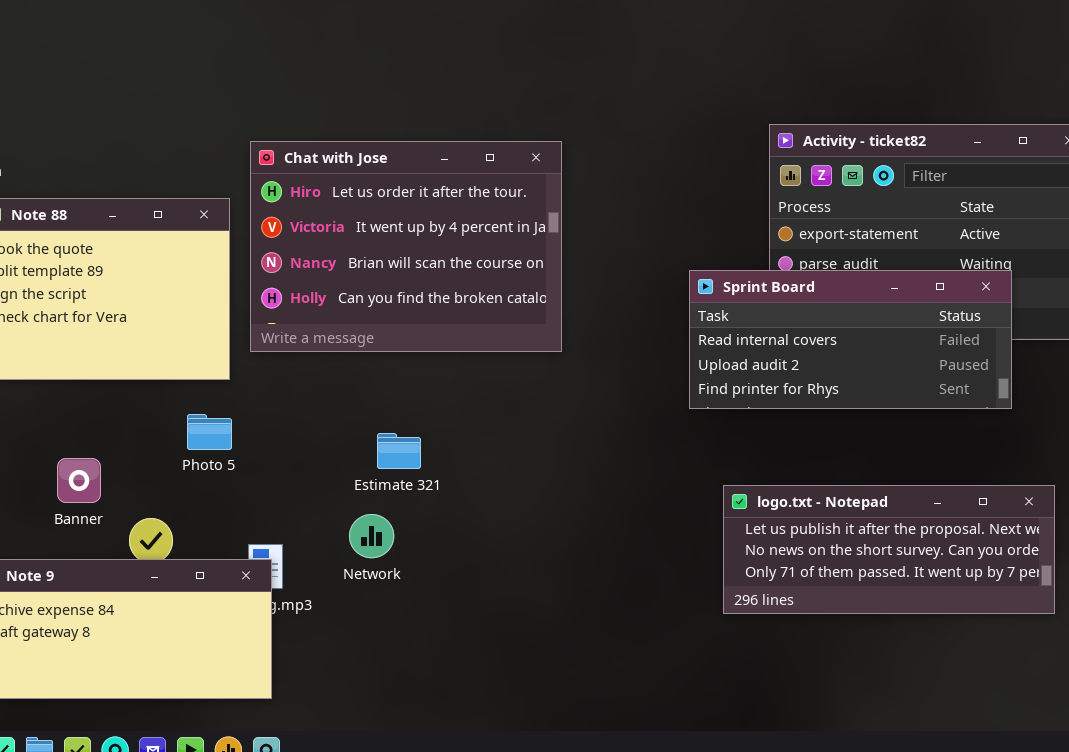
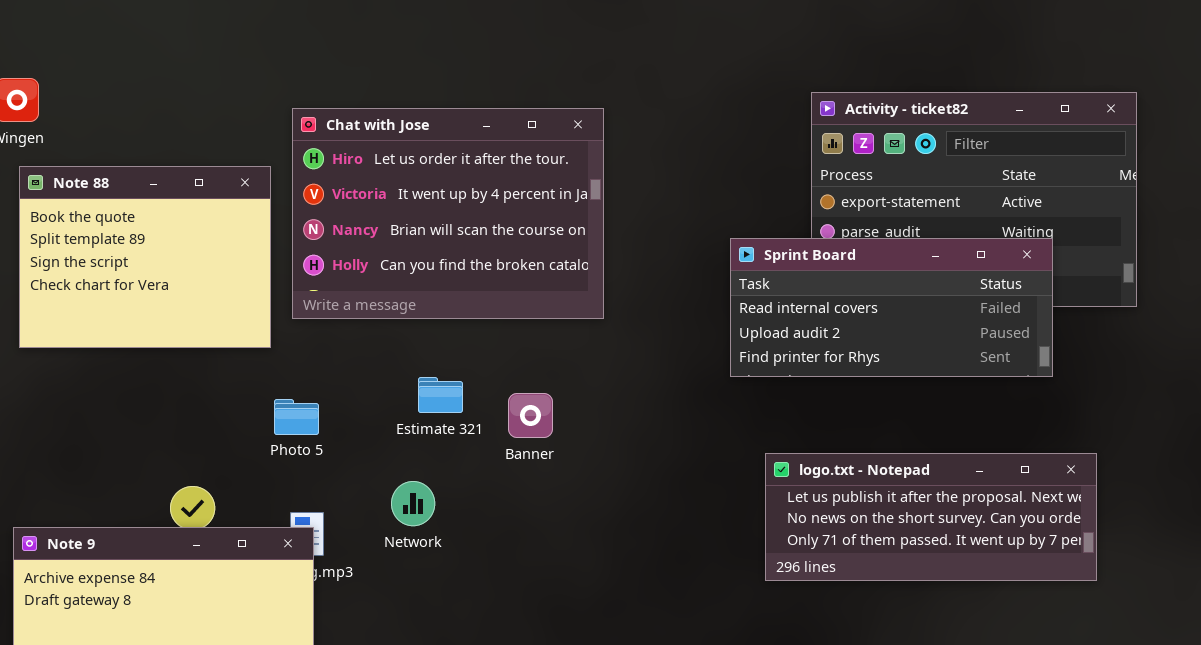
Photo 5: [187,414,232,450] -> [274,399,319,435], moved
Estimate 321: [377,433,421,469] -> [418,377,463,413], moved
Banner: [57,458,101,503] -> [508,393,553,438], moved

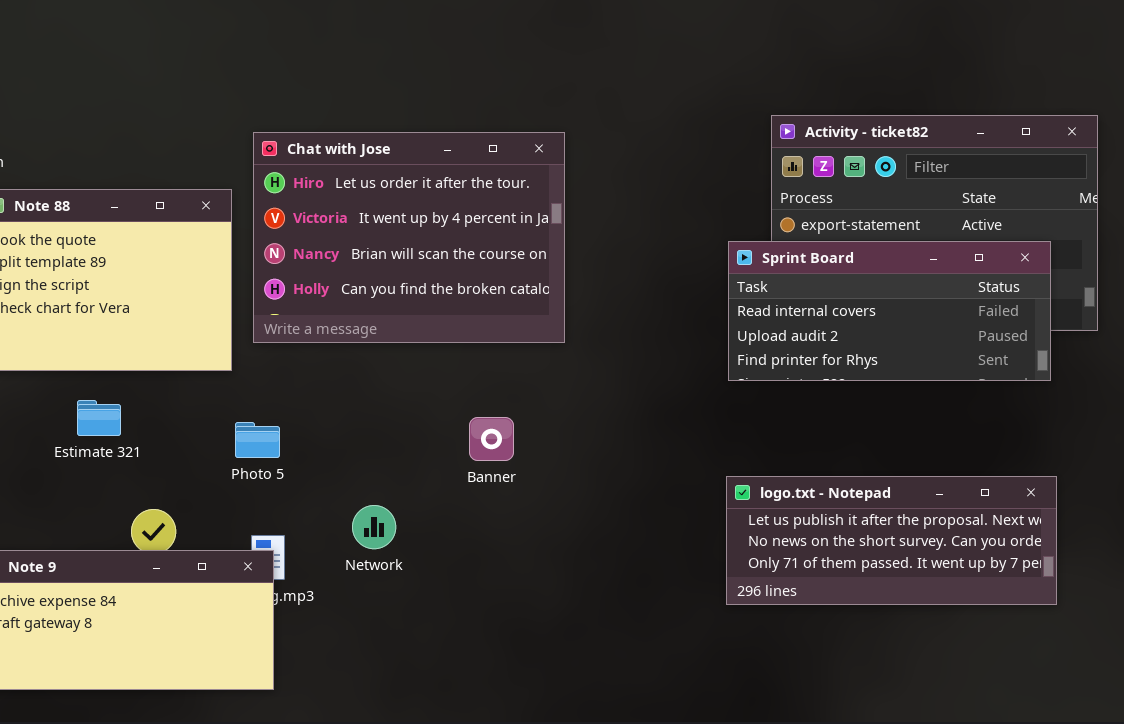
Sprint Board: [730,238,1053,377] -> [728,241,1051,381], moved
Estimate 321: [418,377,463,413] -> [77,400,121,436], moved

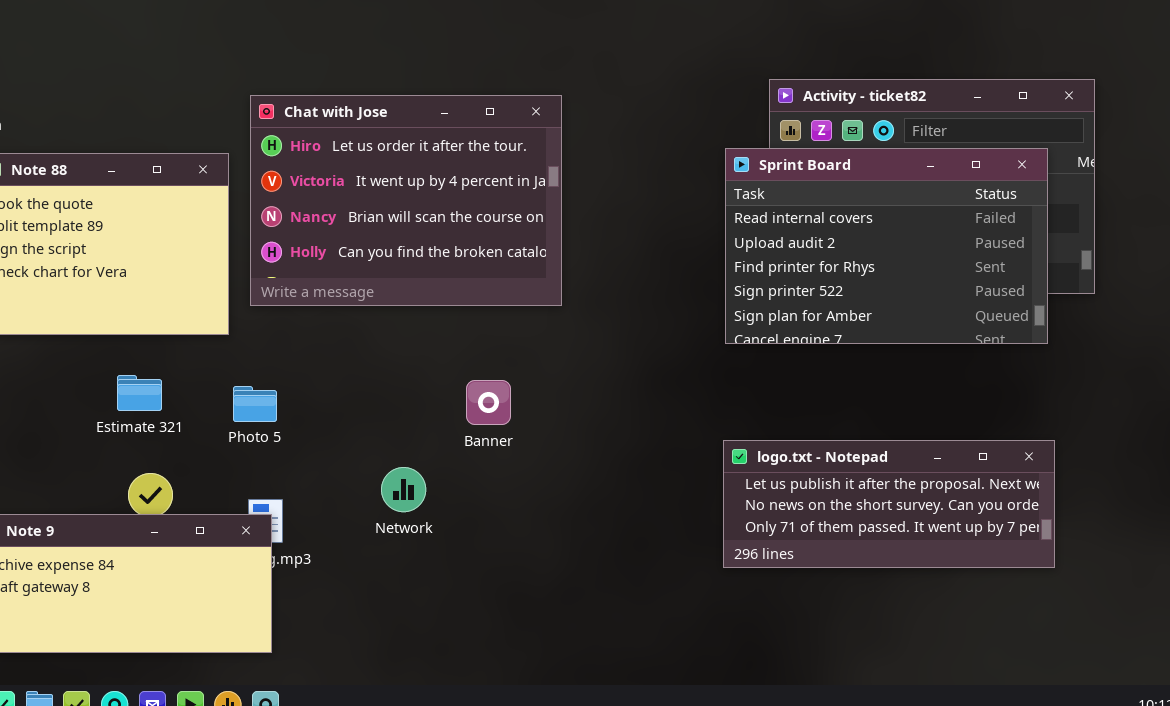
Sprint Board: [728,241,1051,381] -> [725,148,1048,344], resized
Estimate 321: [77,400,121,436] -> [117,375,162,411], moved
Network: [352,505,396,549] -> [381,467,426,512], moved

